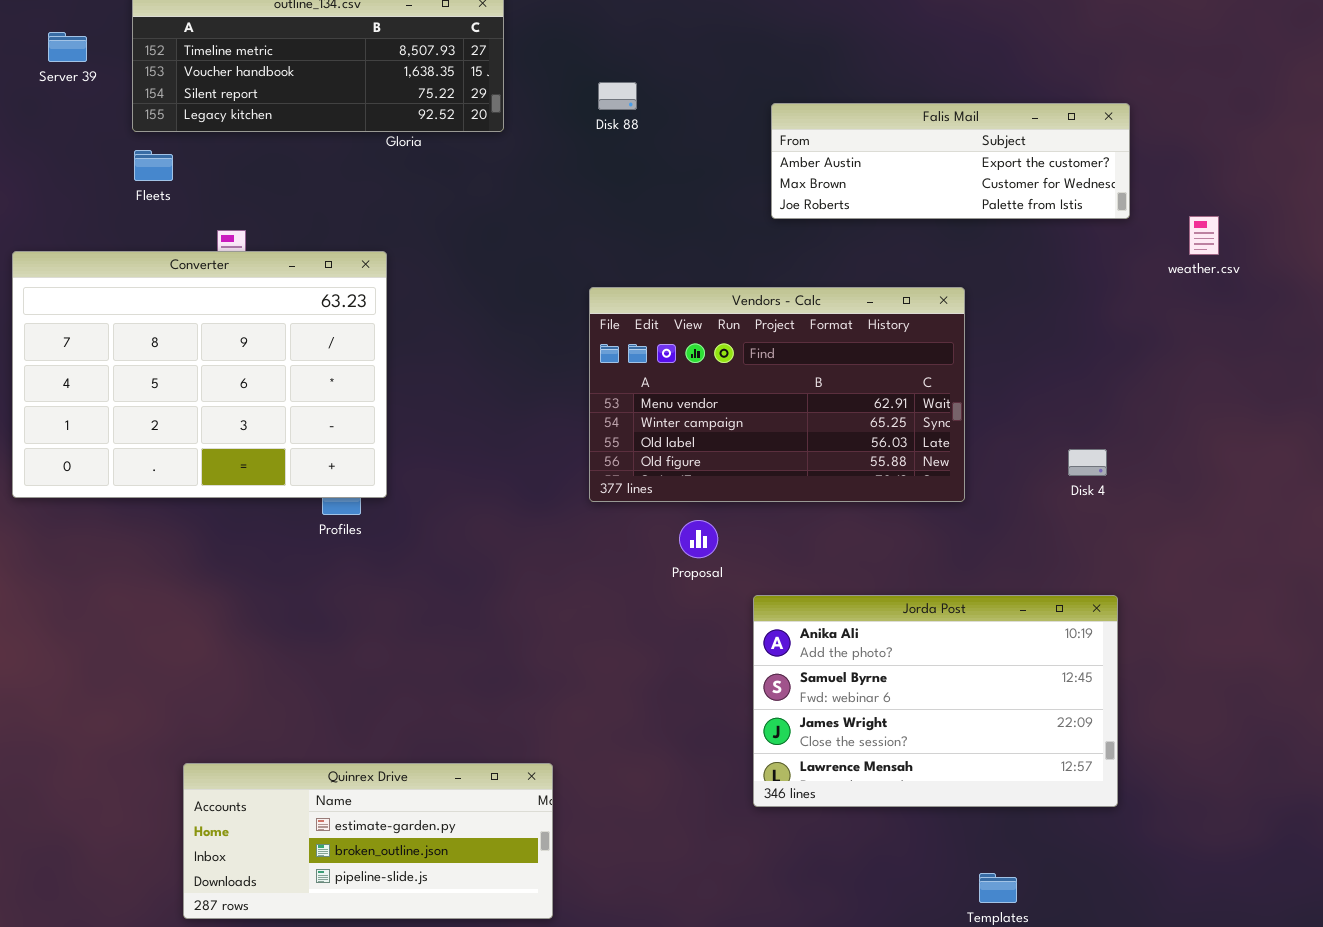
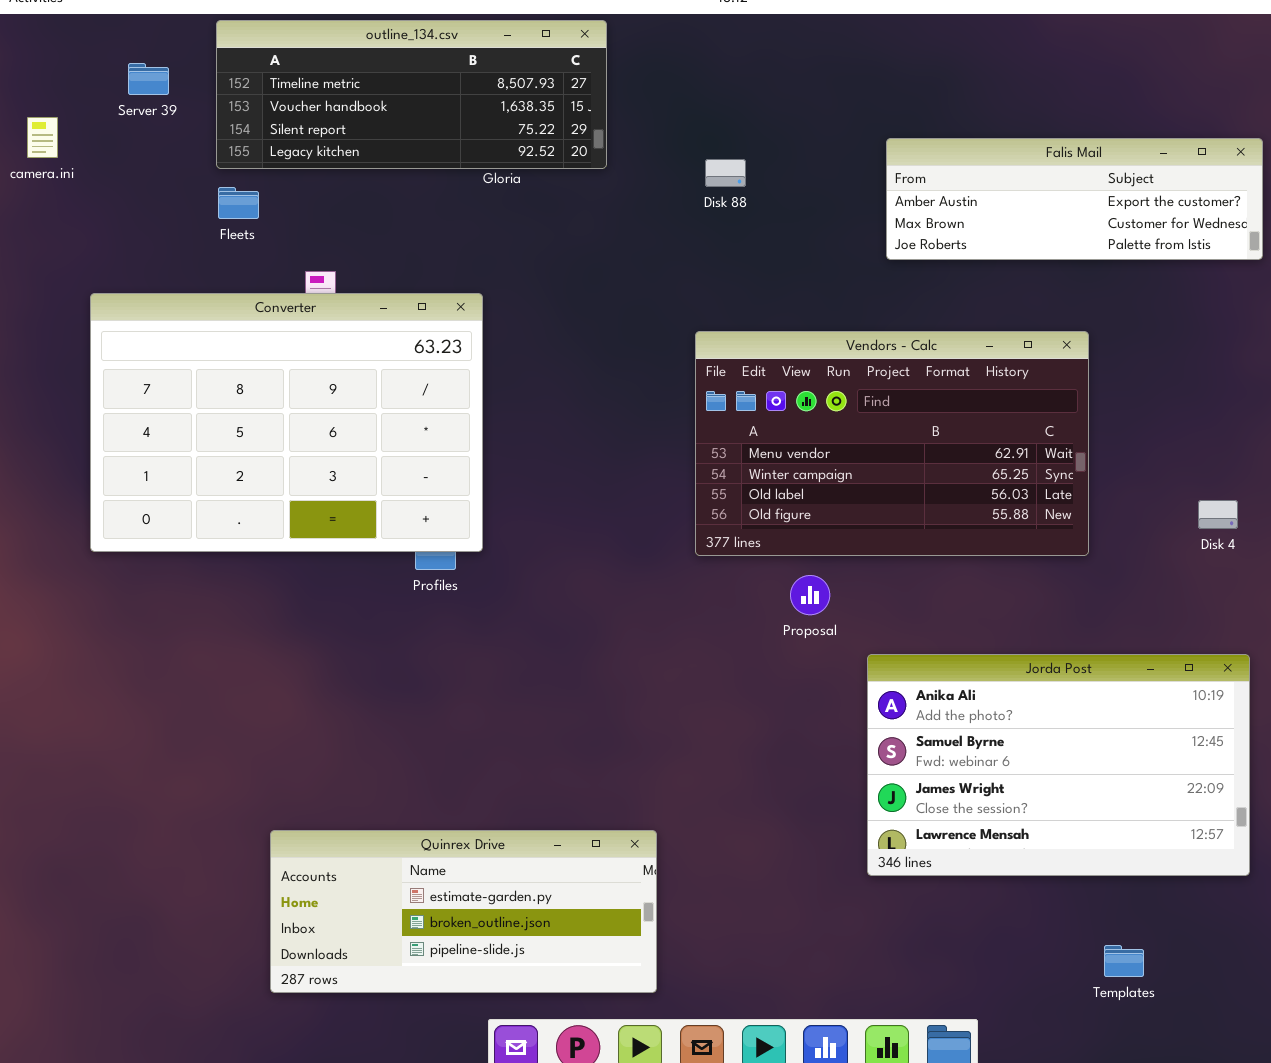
Disk 88: [598,82,637,110] -> [705,159,746,187], moved

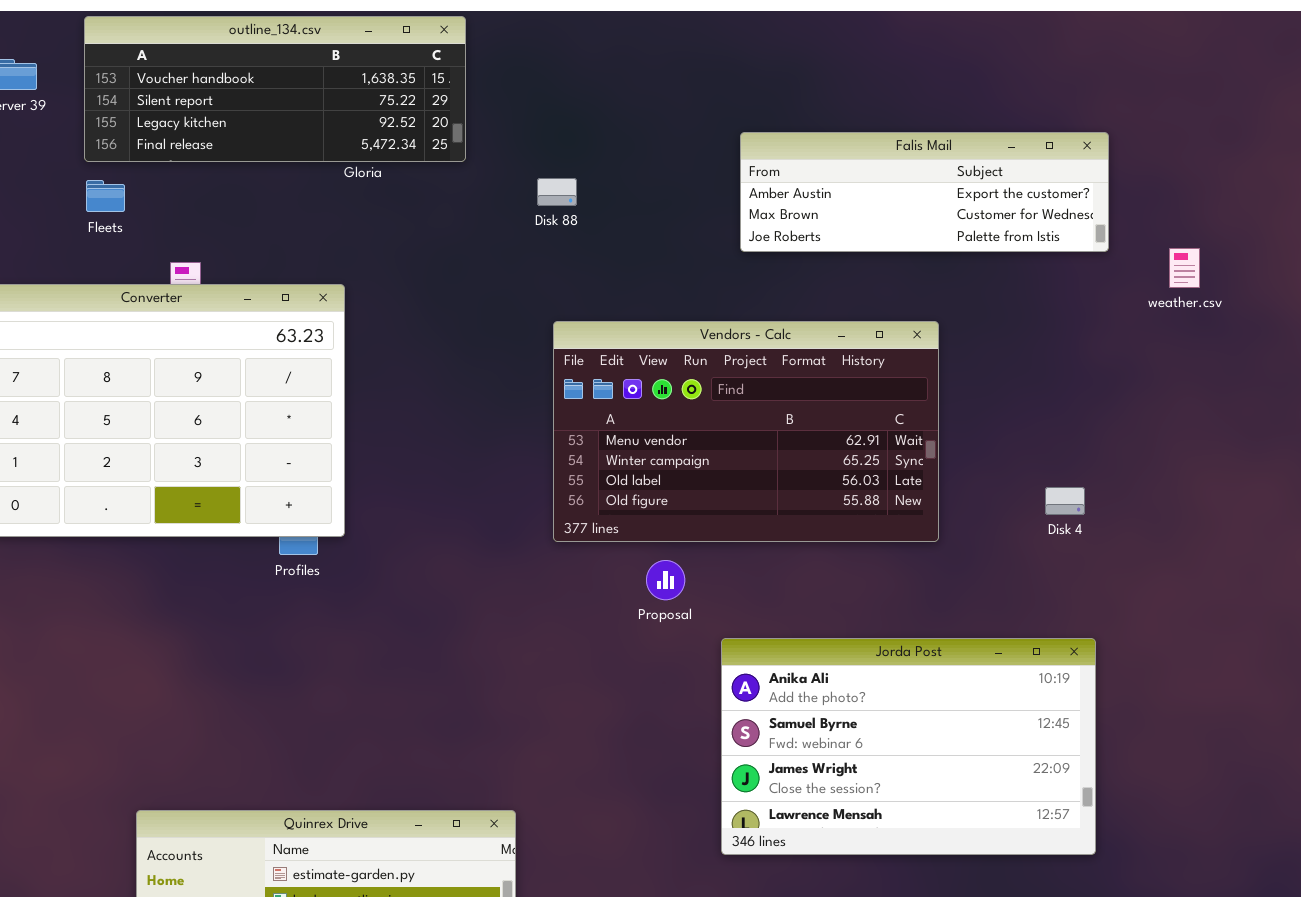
outline_134.csv: [216,20,607,169] -> [84,16,466,162], scrolled down 1 row
Disk 88: [705,159,746,187] -> [537,178,577,206], moved

